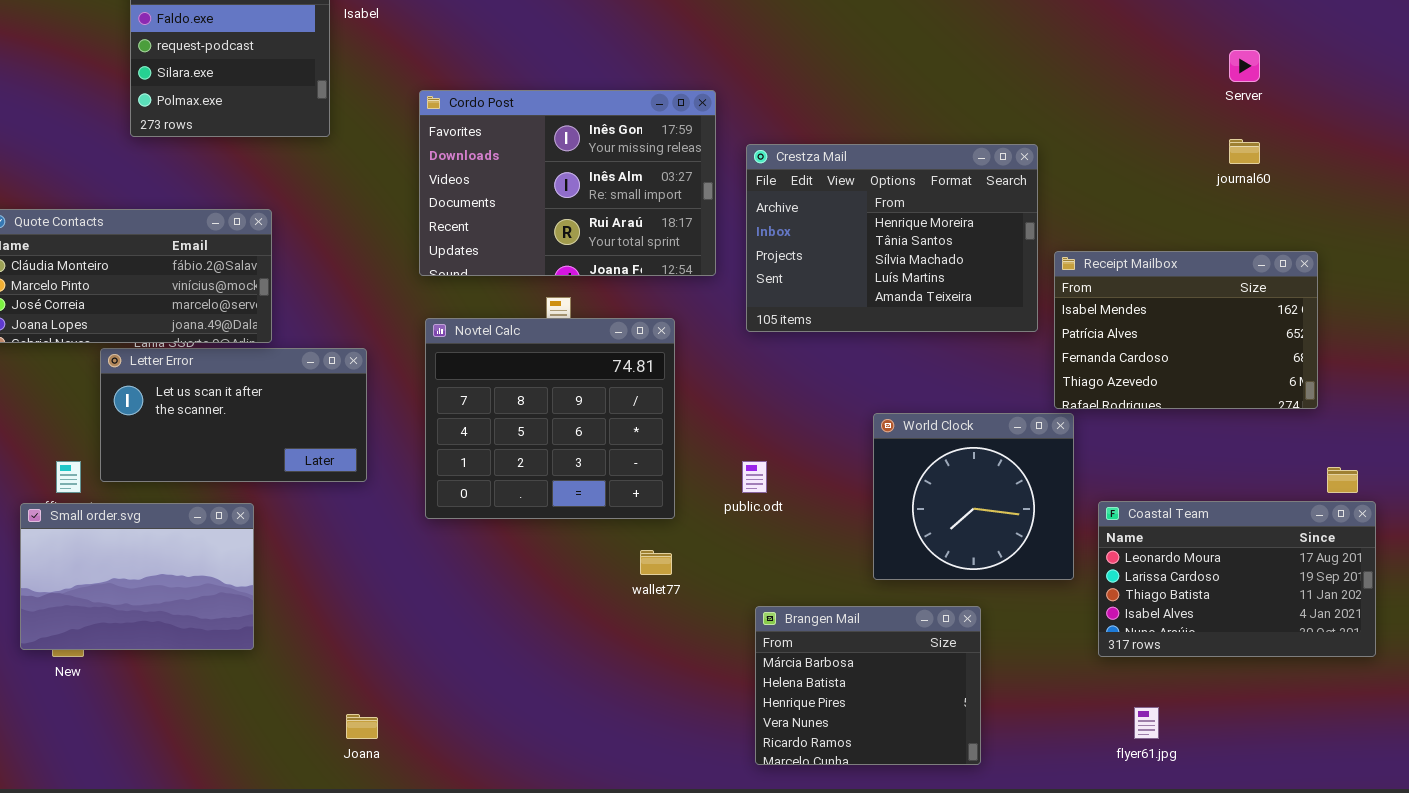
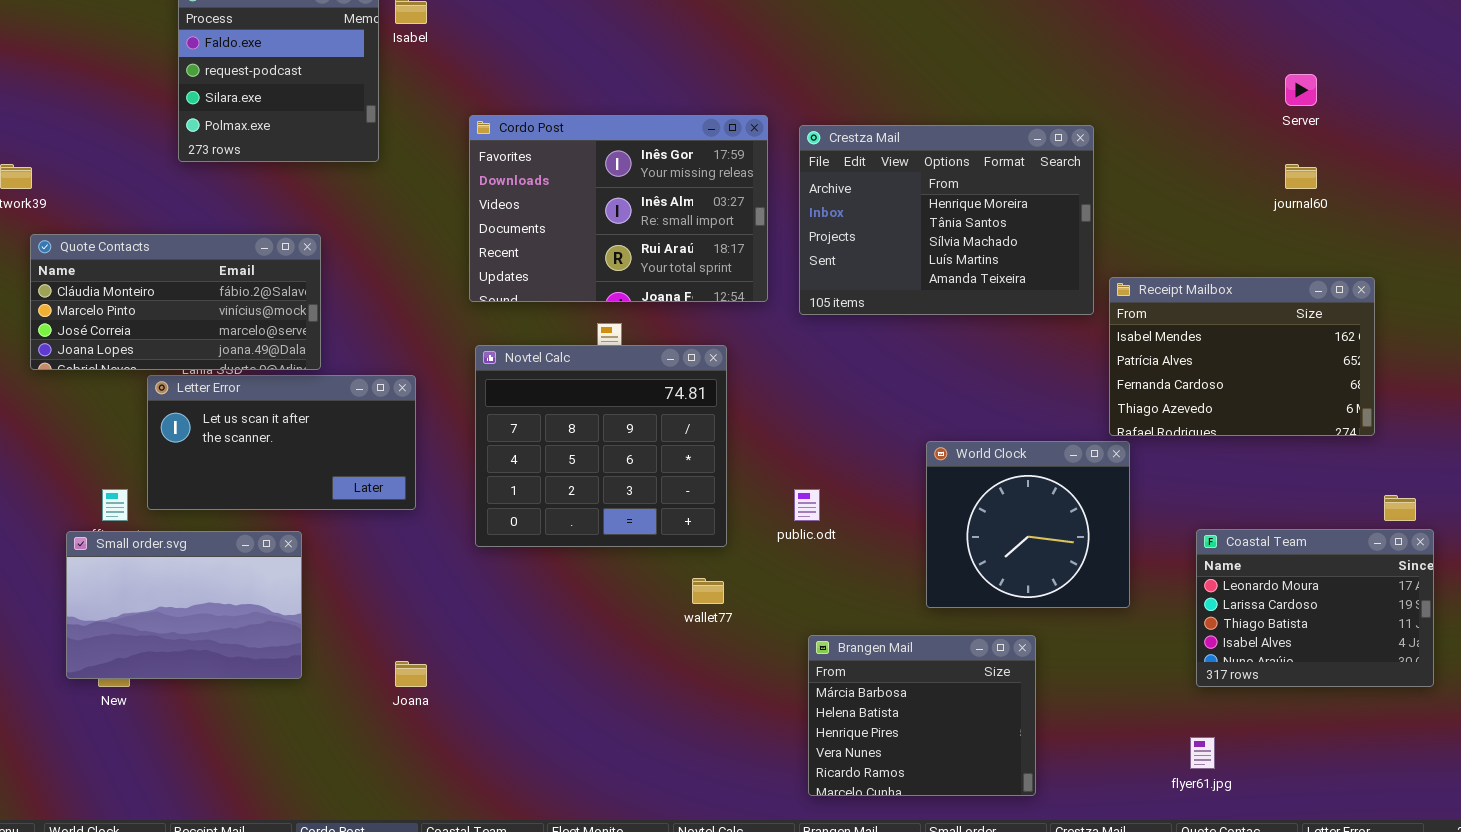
Crestza Mail: [746,144,1038,332] -> [799,125,1094,315], moved
Coastal Team: [1098,501,1376,657] -> [1196,529,1434,687], resized
Joana: [346,714,378,739] -> [395,661,427,687], moved

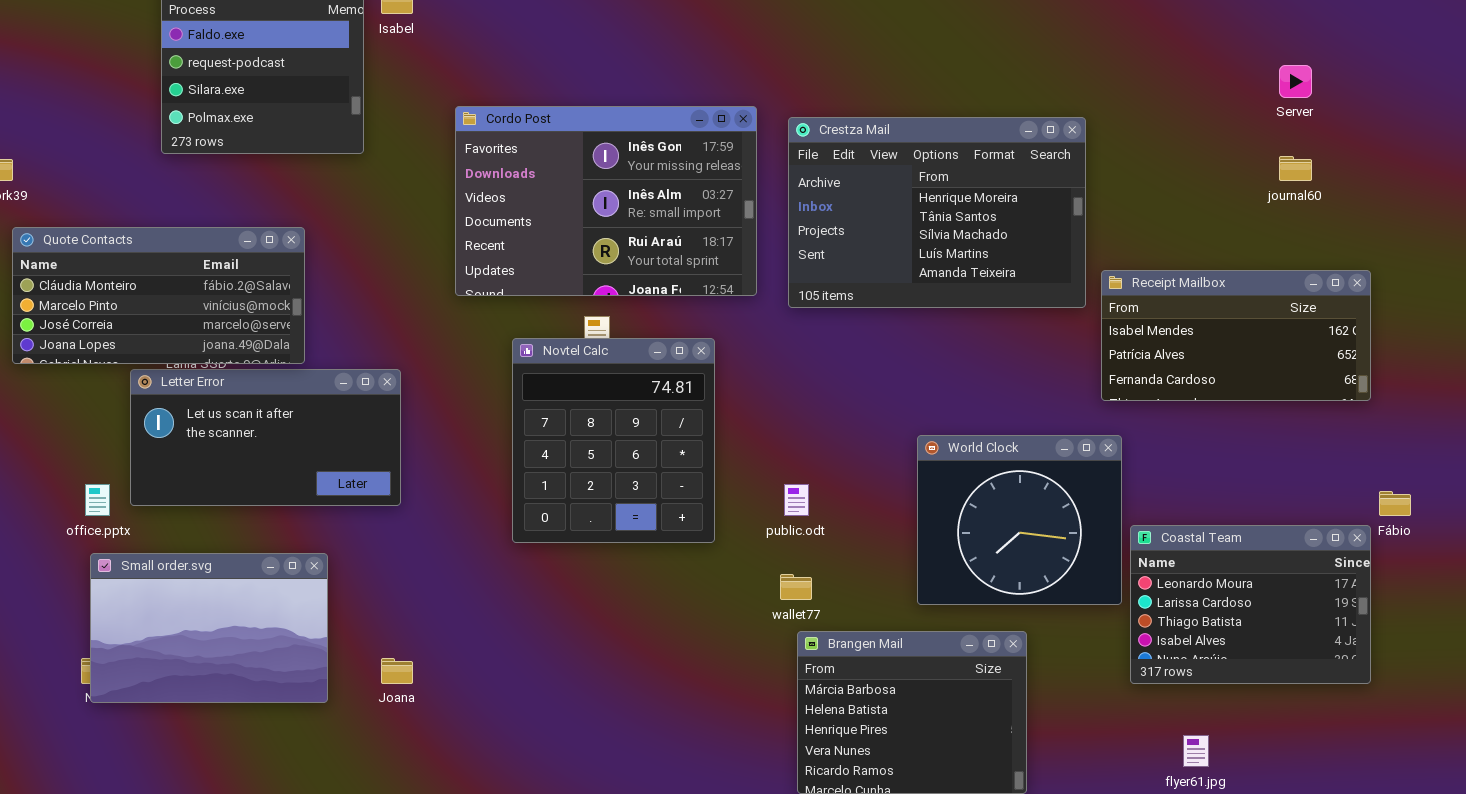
Receipt Mailbox: [1109,277,1375,436] -> [1101,270,1371,401], resized
Novtel Calc: [475,345,727,547] -> [512,338,715,543], resized
Coastal Team: [1196,529,1434,687] -> [1130,525,1371,684], moved
Small order.svg: [66,531,302,679] -> [90,553,328,703], moved
wallet77: [692,578,724,604] -> [780,574,812,600], moved

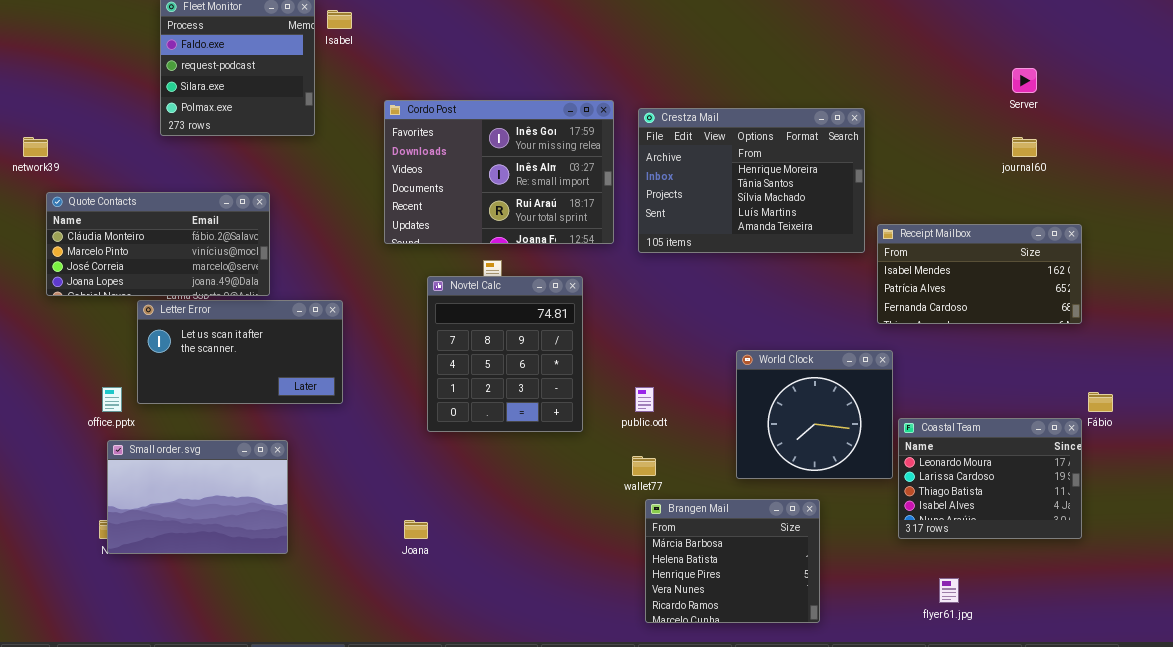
Joana: [381,658,413,684] -> [404,520,428,539], moved

